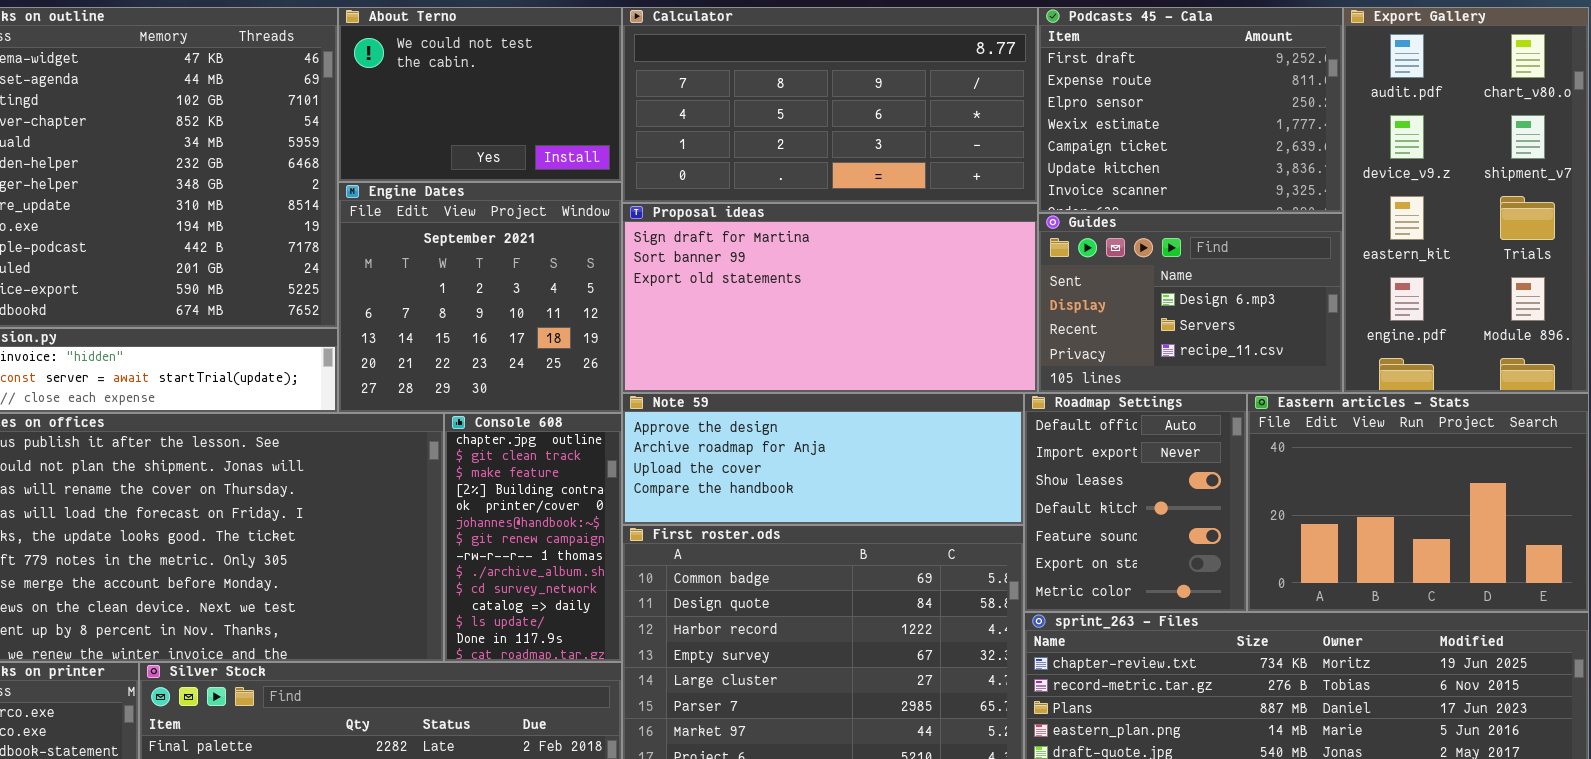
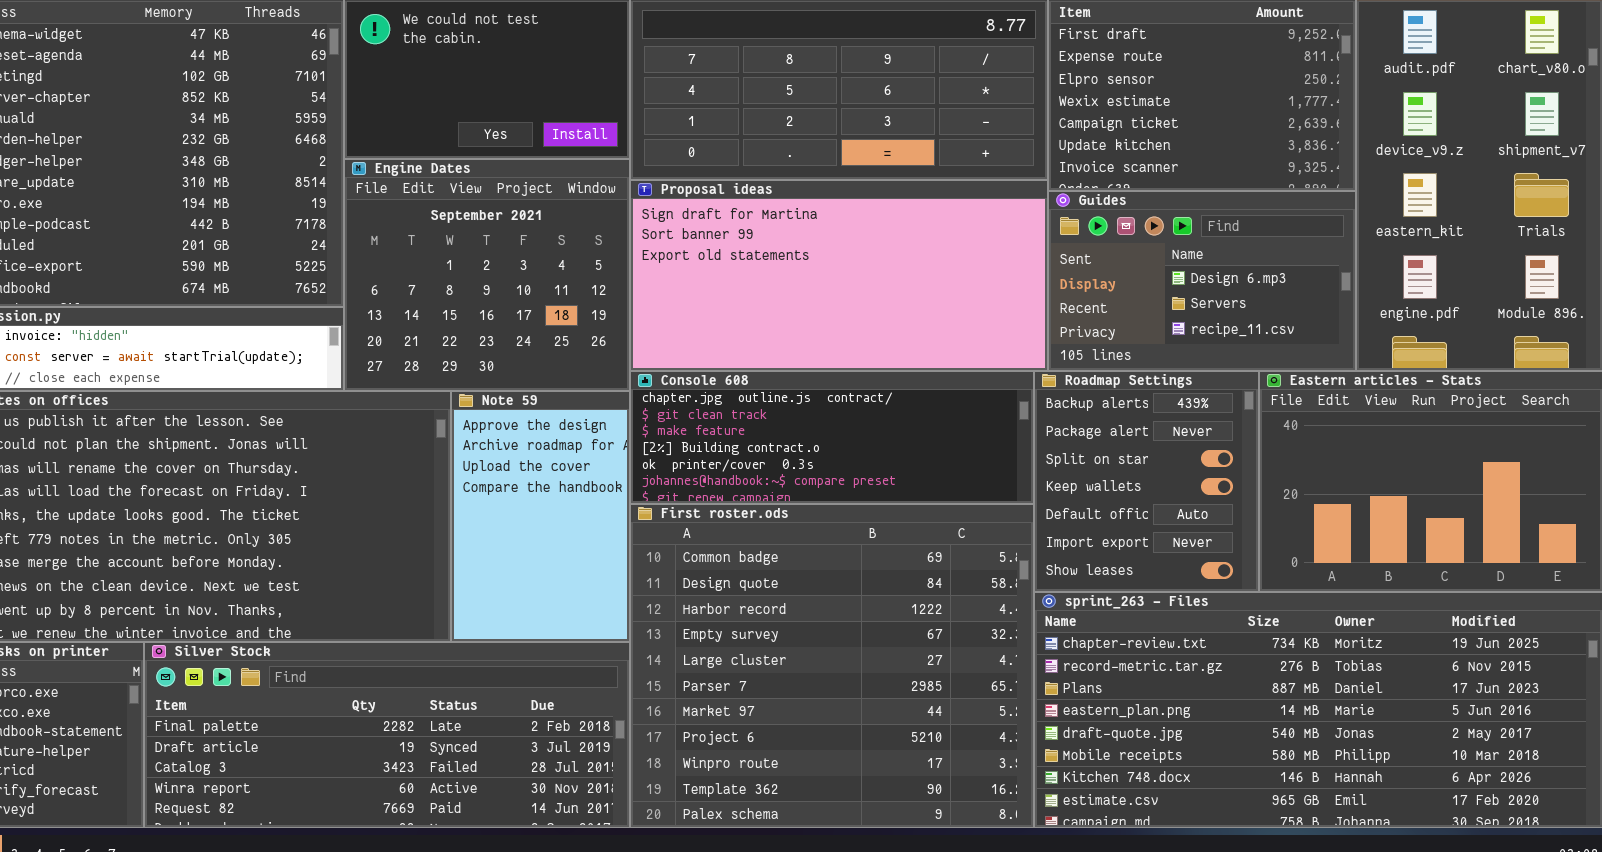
Note 59: [622,393,1024,525] -> [451,391,630,642], moved, resized
Roadmap Settings: [1024,393,1247,612] -> [1034,371,1259,592], scrolled up 4 rows
Console 608: [444,413,622,662] -> [630,371,1034,504], moved, resized

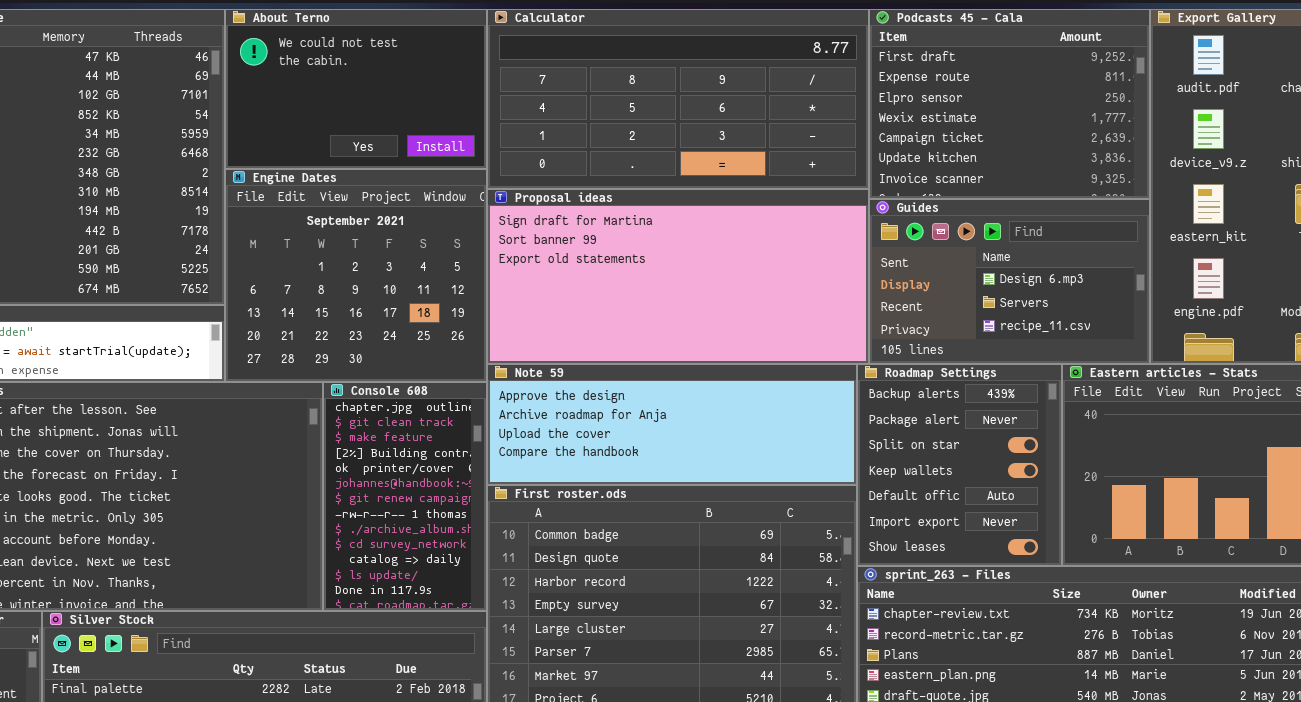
Console 608: [630,371,1034,504] -> [323,382,487,611], moved, resized
Note 59: [451,391,630,642] -> [487,364,857,485], moved, resized

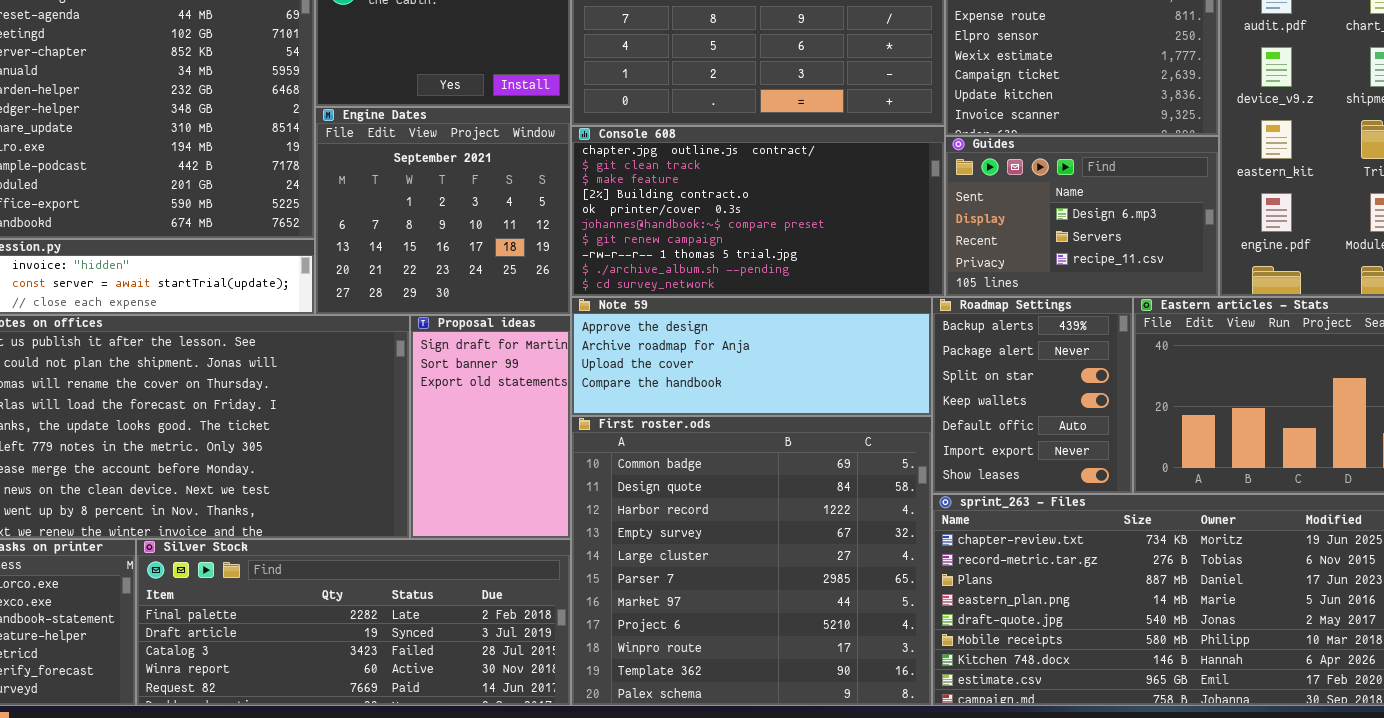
Proposal ideas: [487,189,869,364] -> [410,315,571,539], moved, resized
Console 608: [323,382,487,611] -> [571,126,945,297], moved, resized

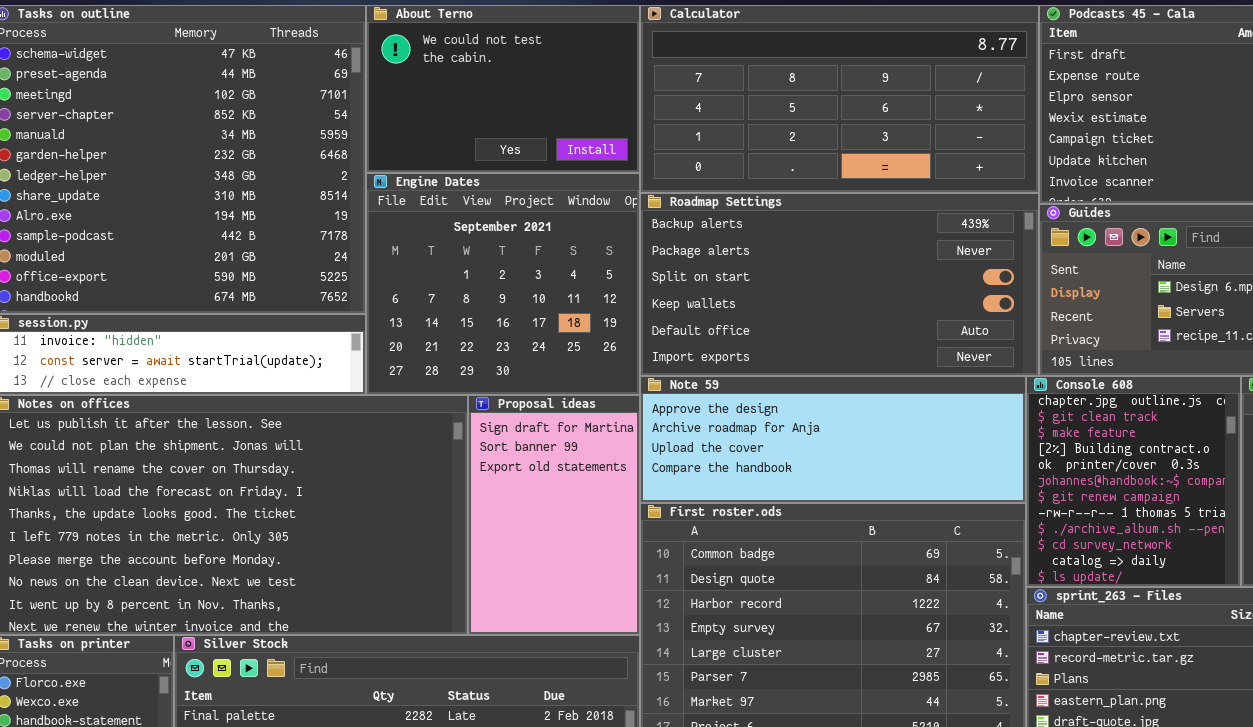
Console 608: [571,126,945,297] -> [1026,376,1241,587], moved, resized
Roadmap Settings: [932,297,1133,494] -> [640,193,1039,376], moved, resized

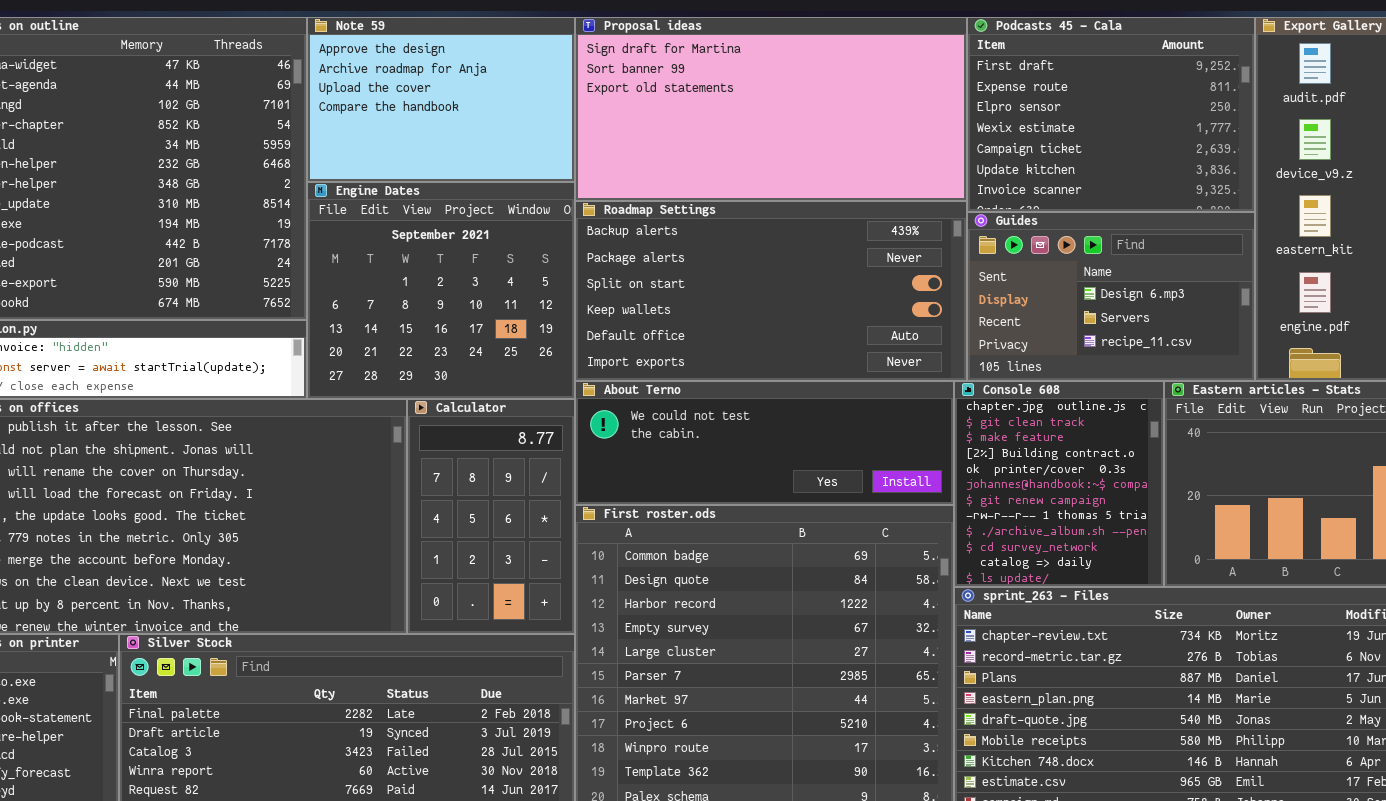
About Terno: [366,5,640,173] -> [575,381,954,505], moved, resized
Calculator: [640,5,1039,193] -> [407,399,575,634], moved, resized
Note 59: [640,376,1026,503] -> [307,17,575,182], moved, resized
Proposal ideas: [468,395,640,635] -> [575,17,967,201], moved, resized

